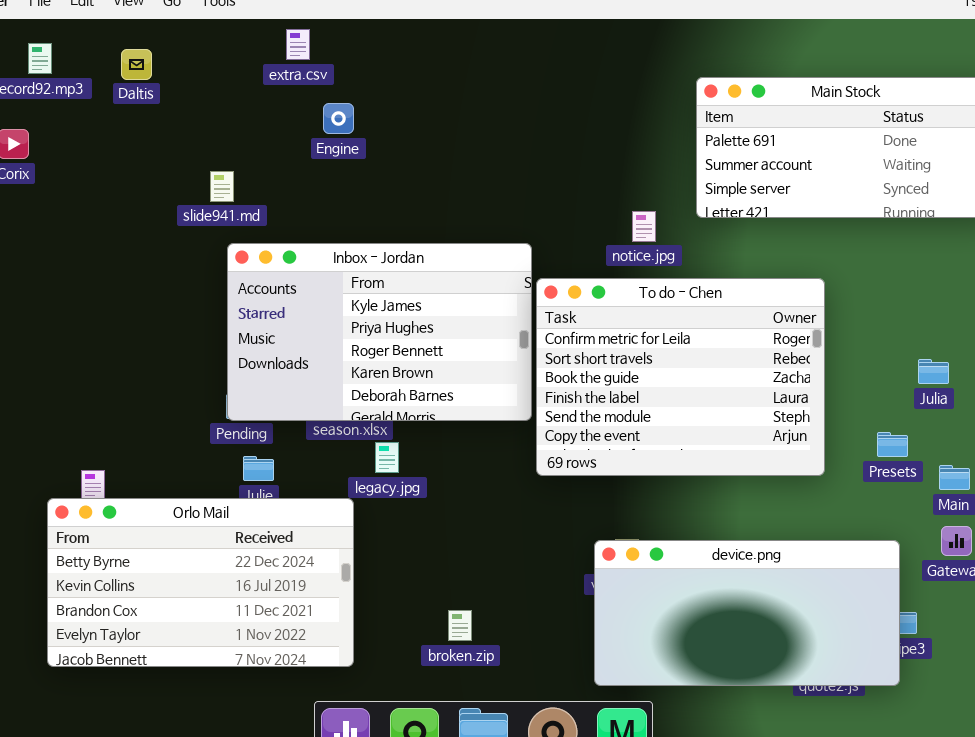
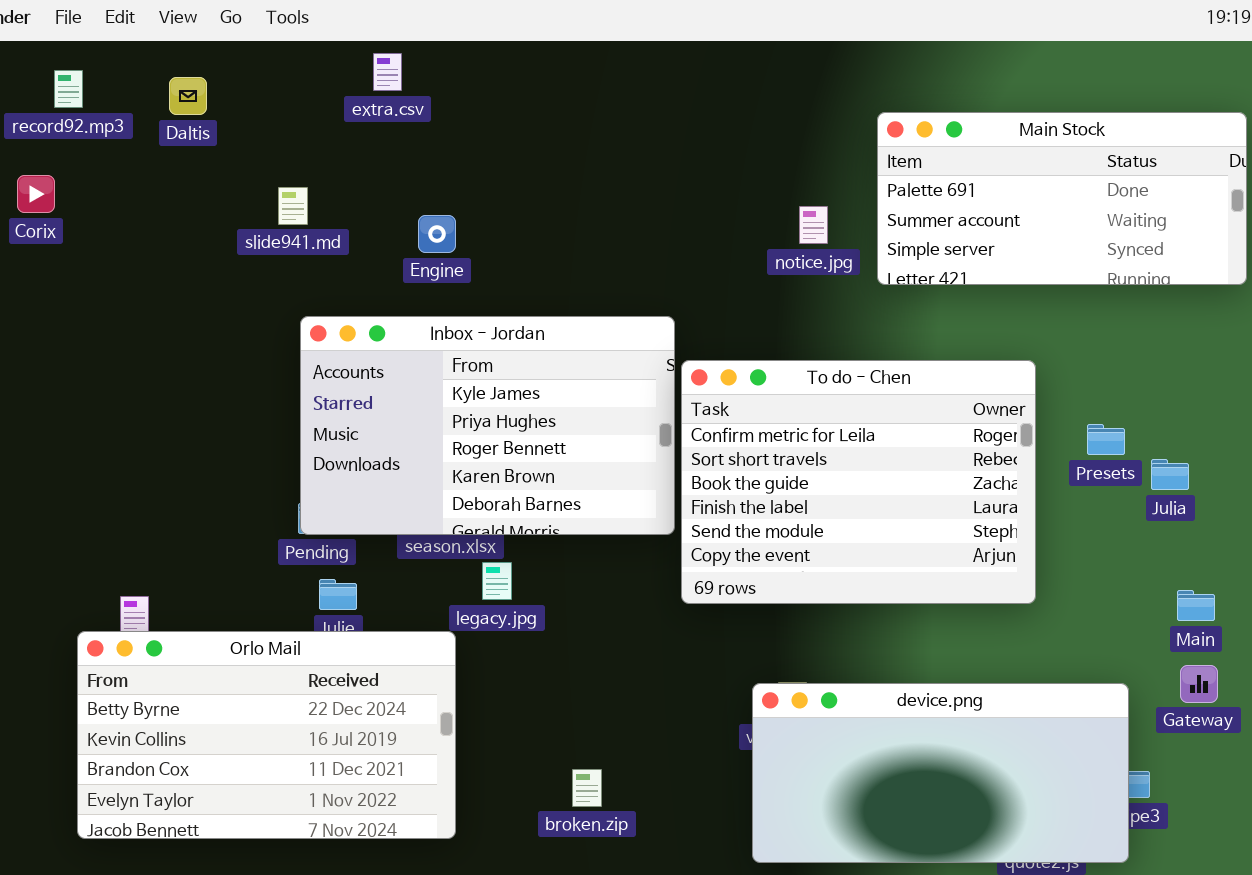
Engine: [323,103,354,134] -> [418,215,456,253], moved
slide941.md: [210,171,234,202] -> [278,187,308,225], moved
notice.jpg: [632,211,656,242] -> [799,206,828,244], moved
Presets: [877,432,908,457] -> [1087,424,1125,455], moved

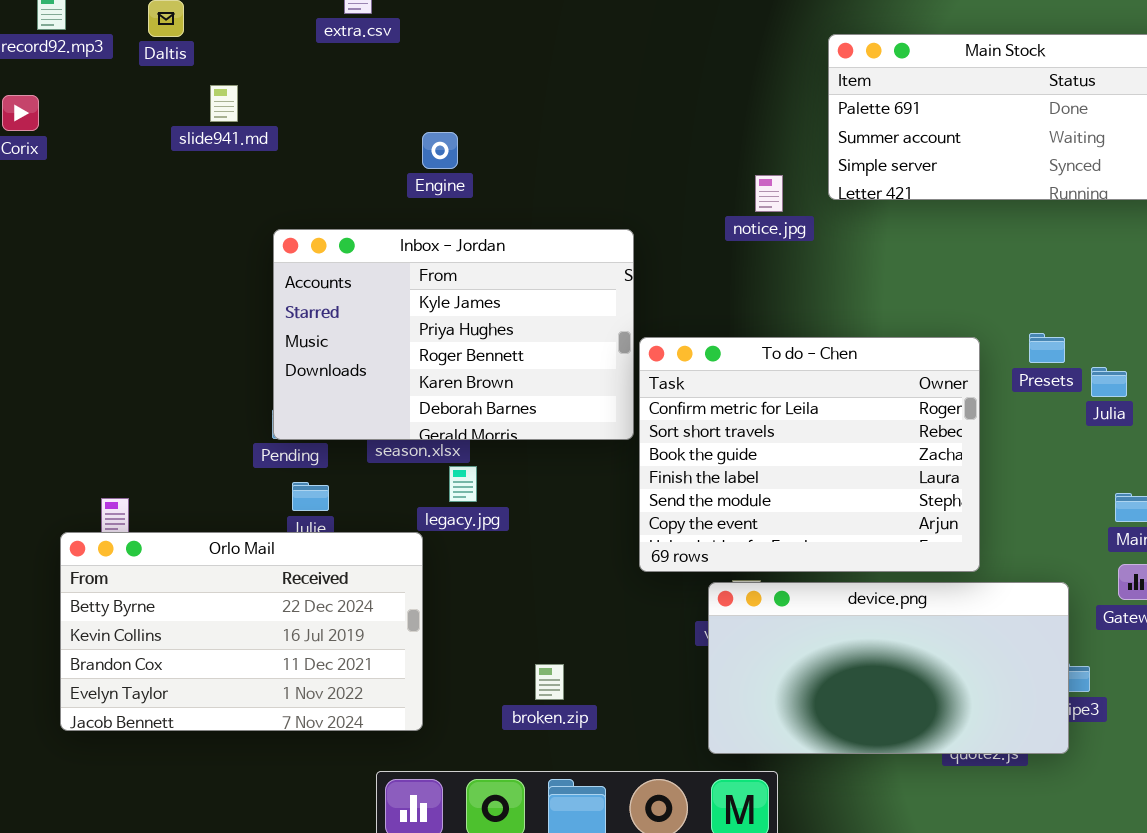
slide941.md: [278,187,308,225] -> [210,85,238,122], moved
notice.jpg: [799,206,828,244] -> [755,175,783,212], moved
Engine: [418,215,456,253] -> [422,132,458,169], moved
To do - Chen: [681,360,1036,604] -> [639,337,980,572], moved

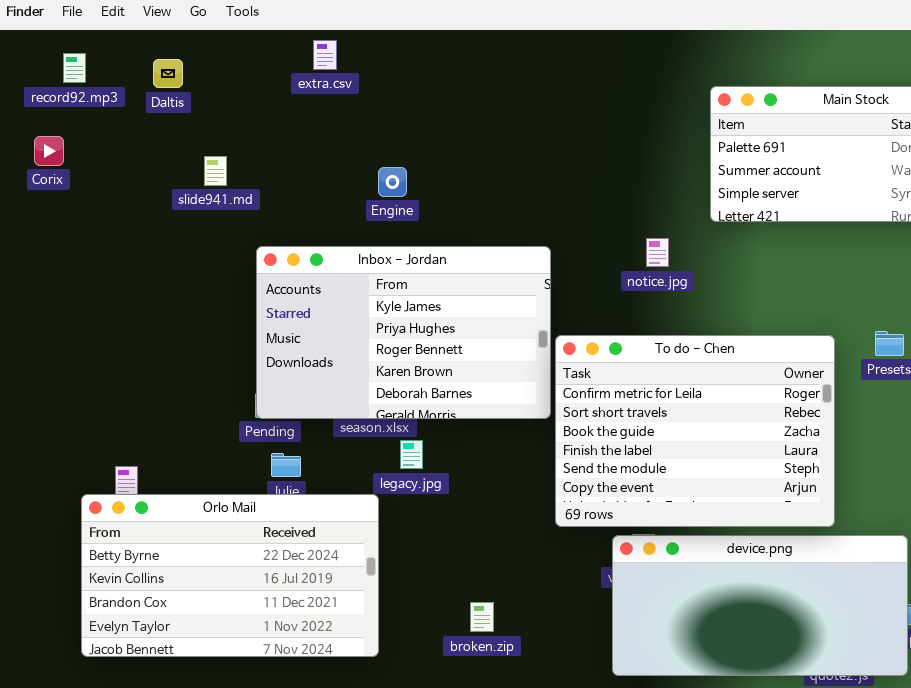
slide941.md: [210,85,238,122] -> [204,156,227,186], moved
notice.jpg: [755,175,783,212] -> [646,238,669,267], moved

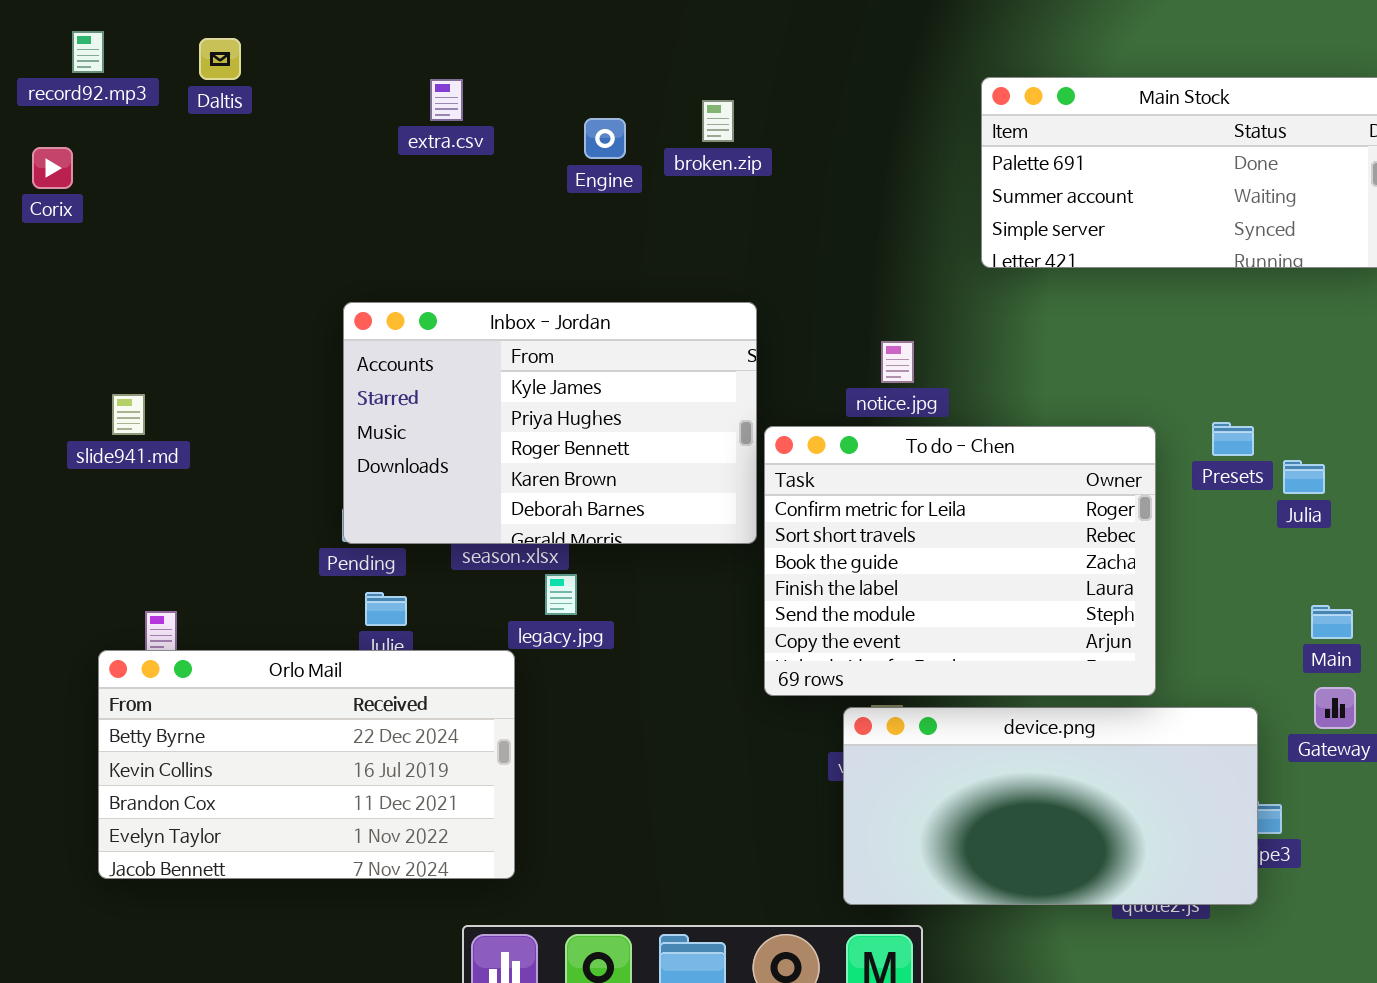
extra.csv: [313,40,337,70] -> [430,79,463,121], moved
slide941.md: [204,156,227,186] -> [112,394,145,435], moved
Engine: [378,167,407,197] -> [584,118,626,159], moved
notice.jpg: [646,238,669,267] -> [881,341,914,383], moved
broken.zip: [470,602,494,632] -> [702,100,734,142], moved

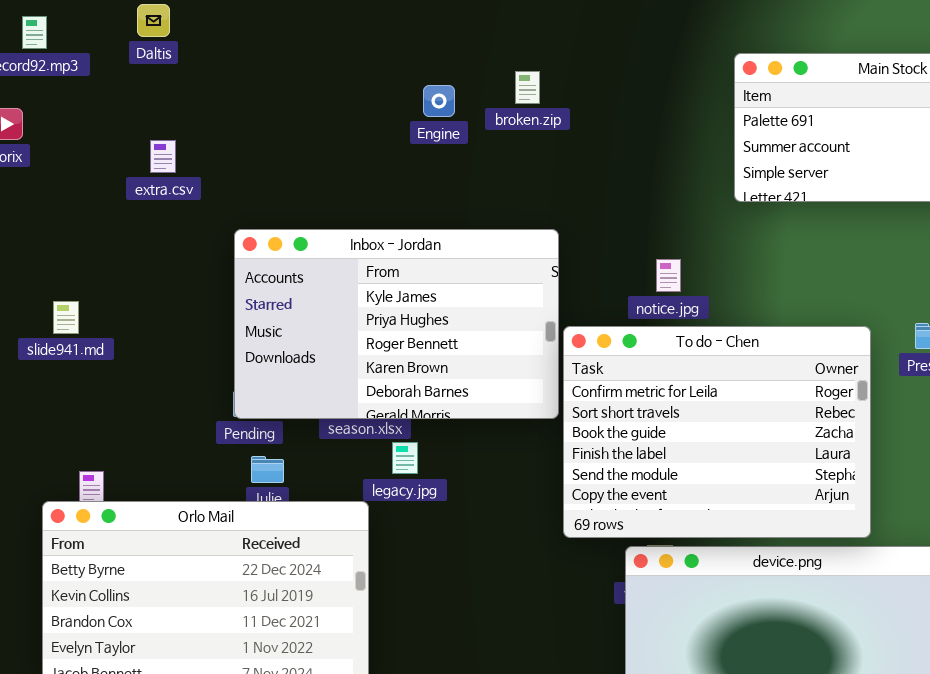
Daltis: [199,38,241,80] -> [137,4,170,37], moved
extra.csv: [430,79,463,121] -> [150,140,176,173], moved

